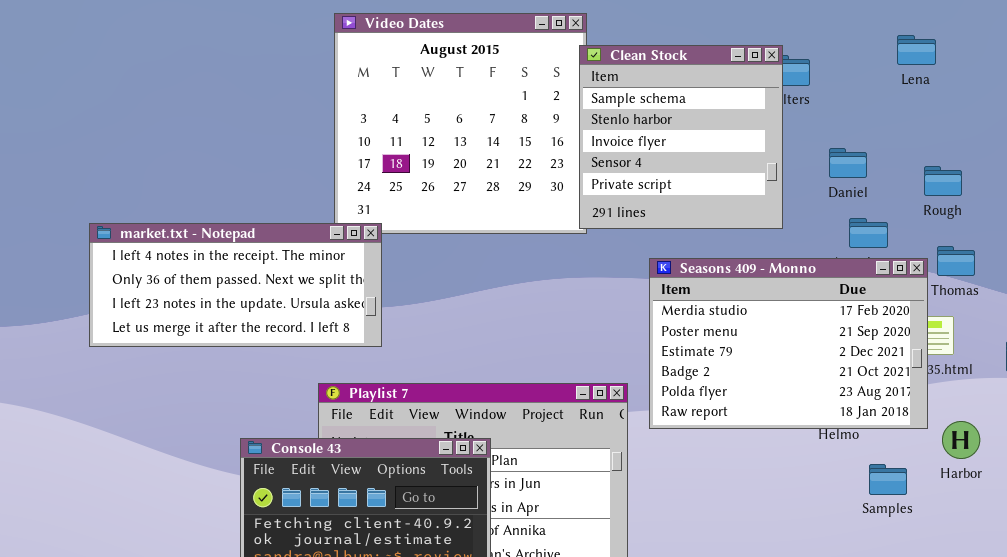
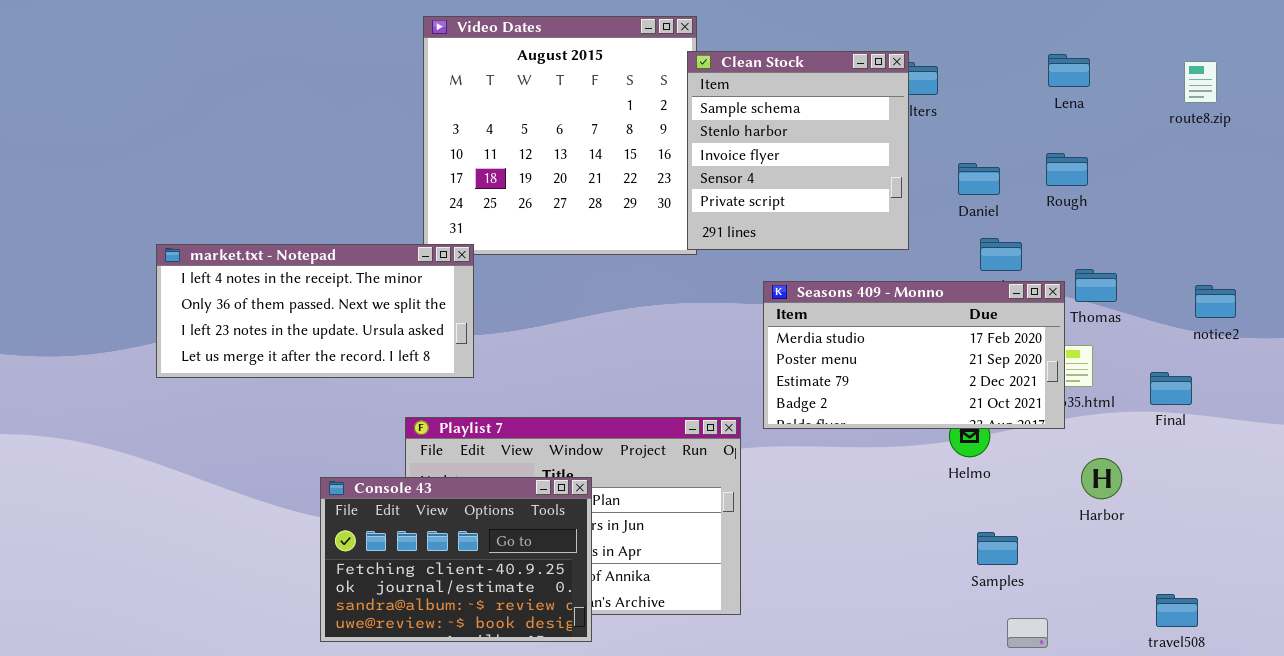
Lena: [897,35,936,65] -> [1048,54,1090,87], moved
Rough: [924,166,962,196] -> [1046,153,1088,186], moved
Seasons 409 - Monno: [649,258,928,429] -> [763,281,1065,429], resized
Samples: [869,464,907,495] -> [977,532,1018,565], moved

